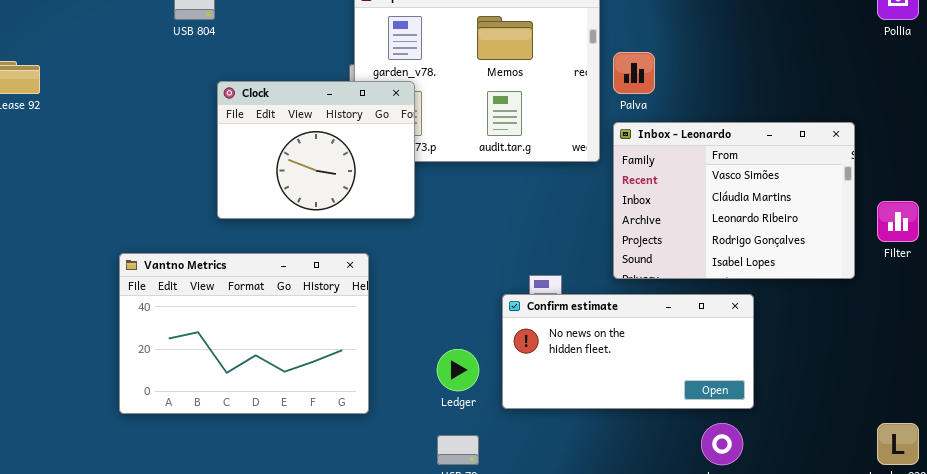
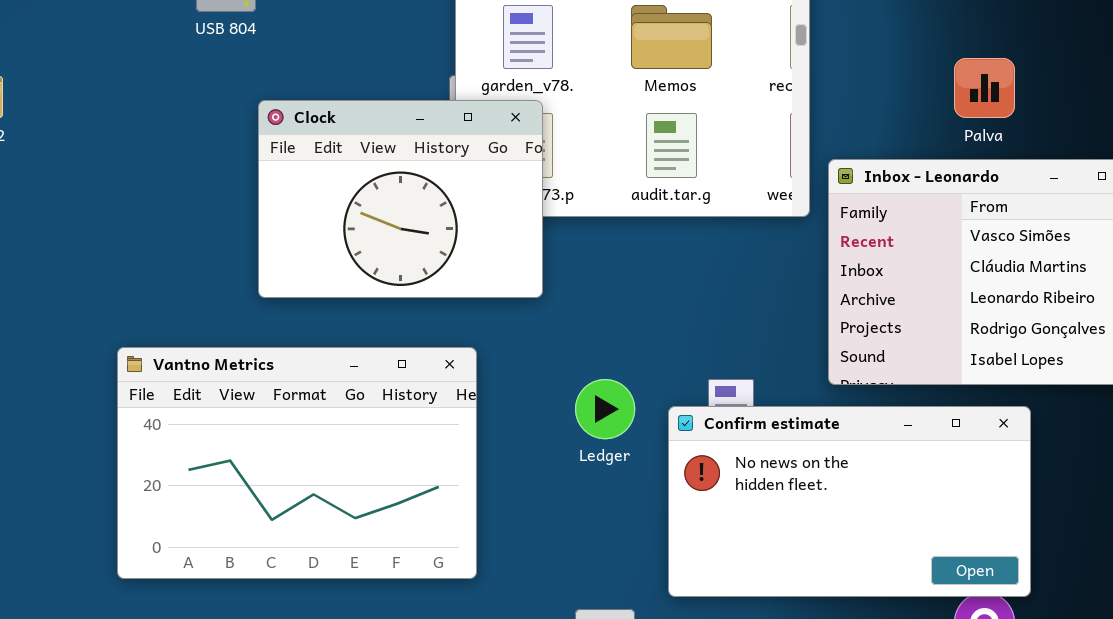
Palva: [613,52,655,94] -> [954,58,1015,118], moved
Confirm estimate: [502,294,754,409] -> [668,406,1031,597], resized
Ledger: [437,349,479,391] -> [575,379,635,439], moved

